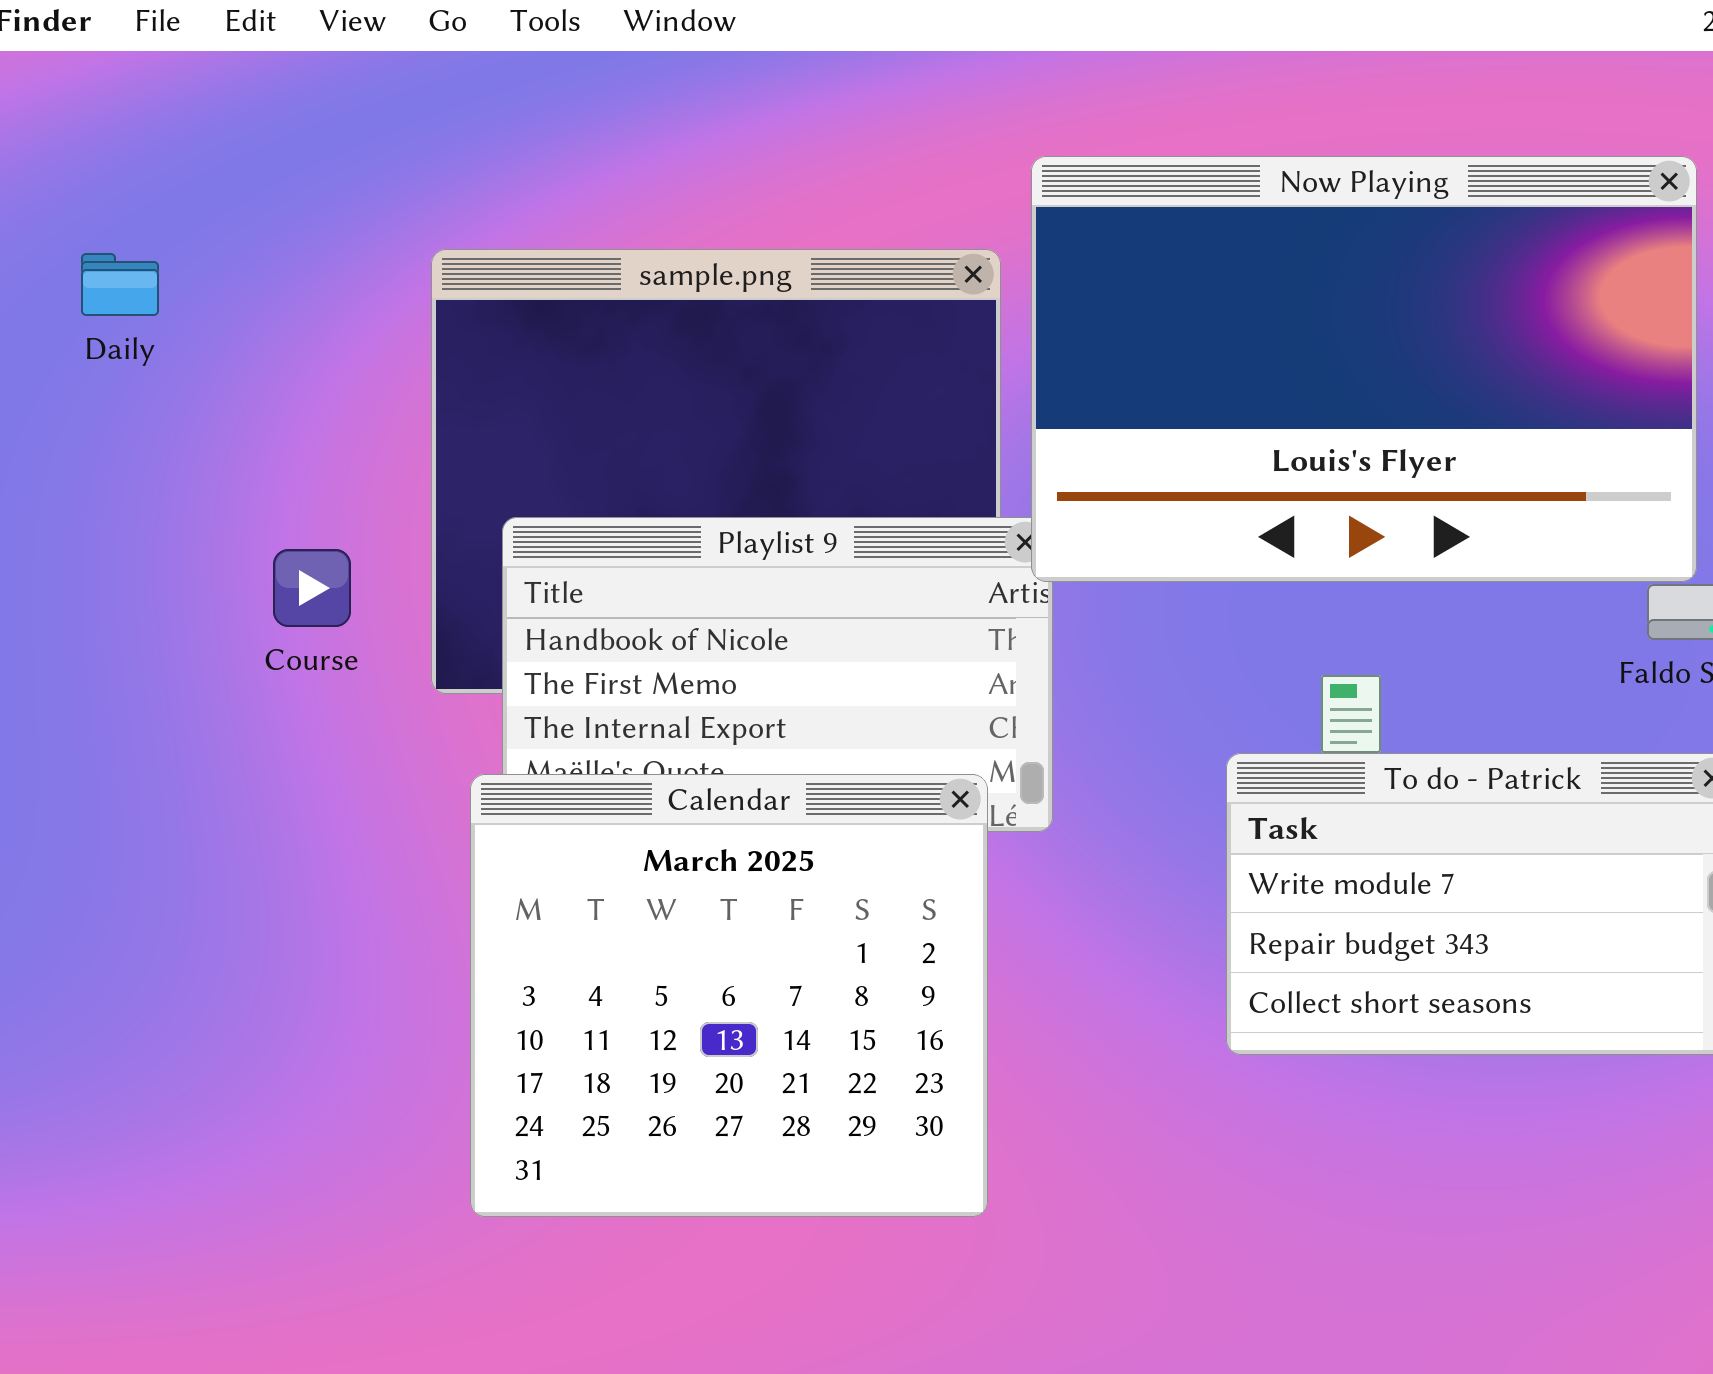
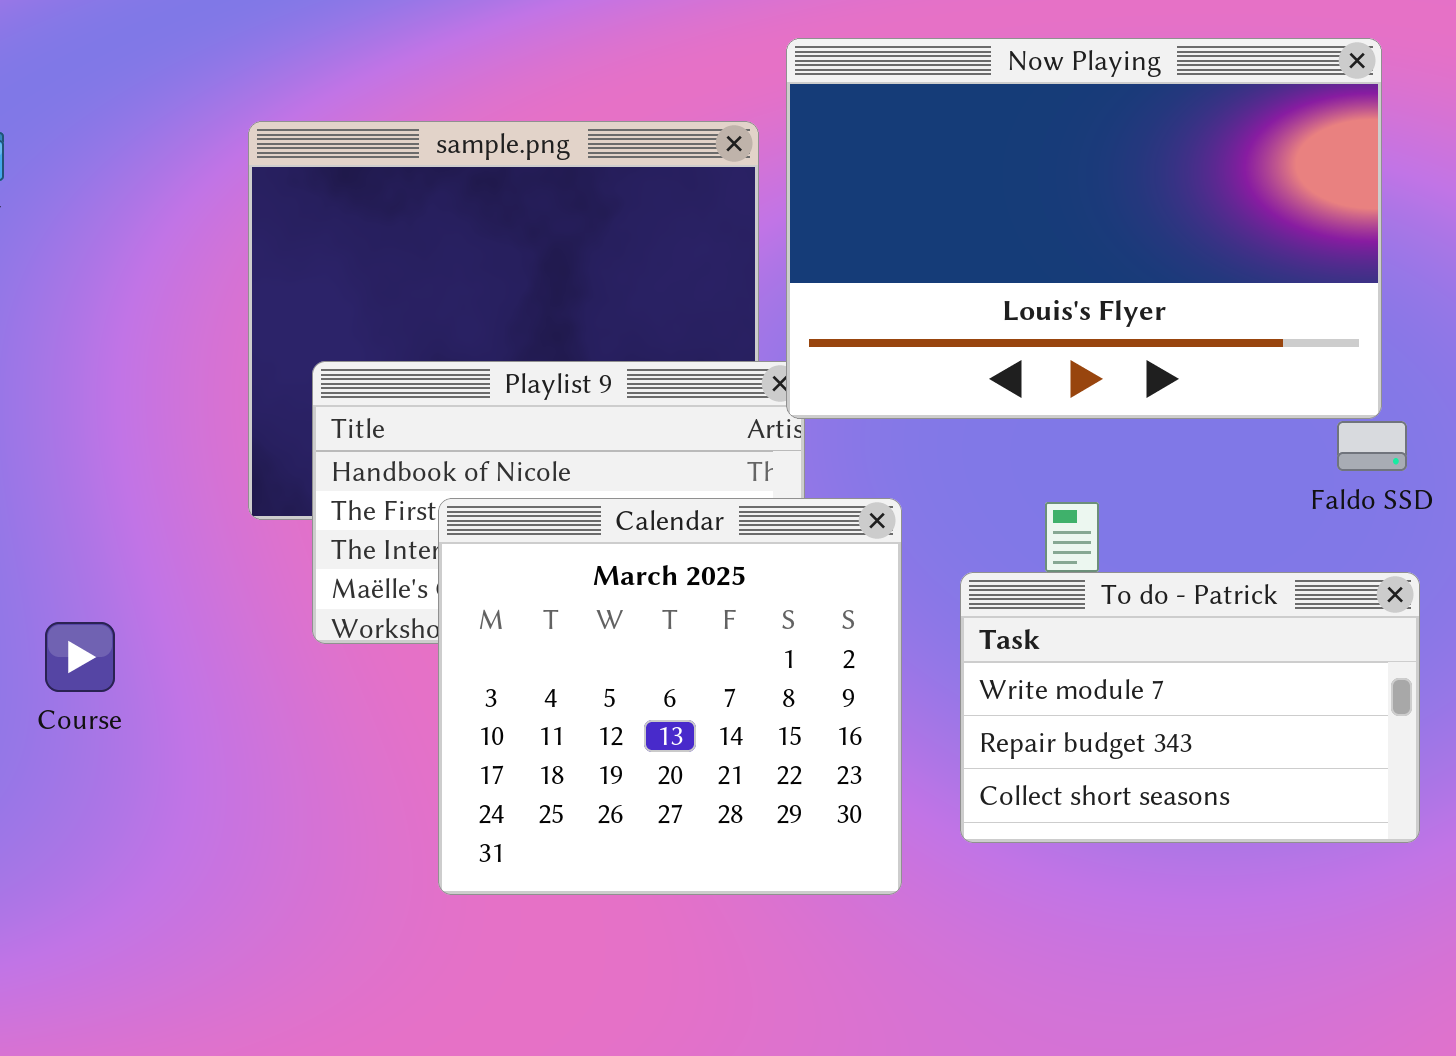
Course: [273,549,351,627] -> [45,622,115,692], moved
Calendar: [470,774,988,1217] -> [438,498,902,895], moved

